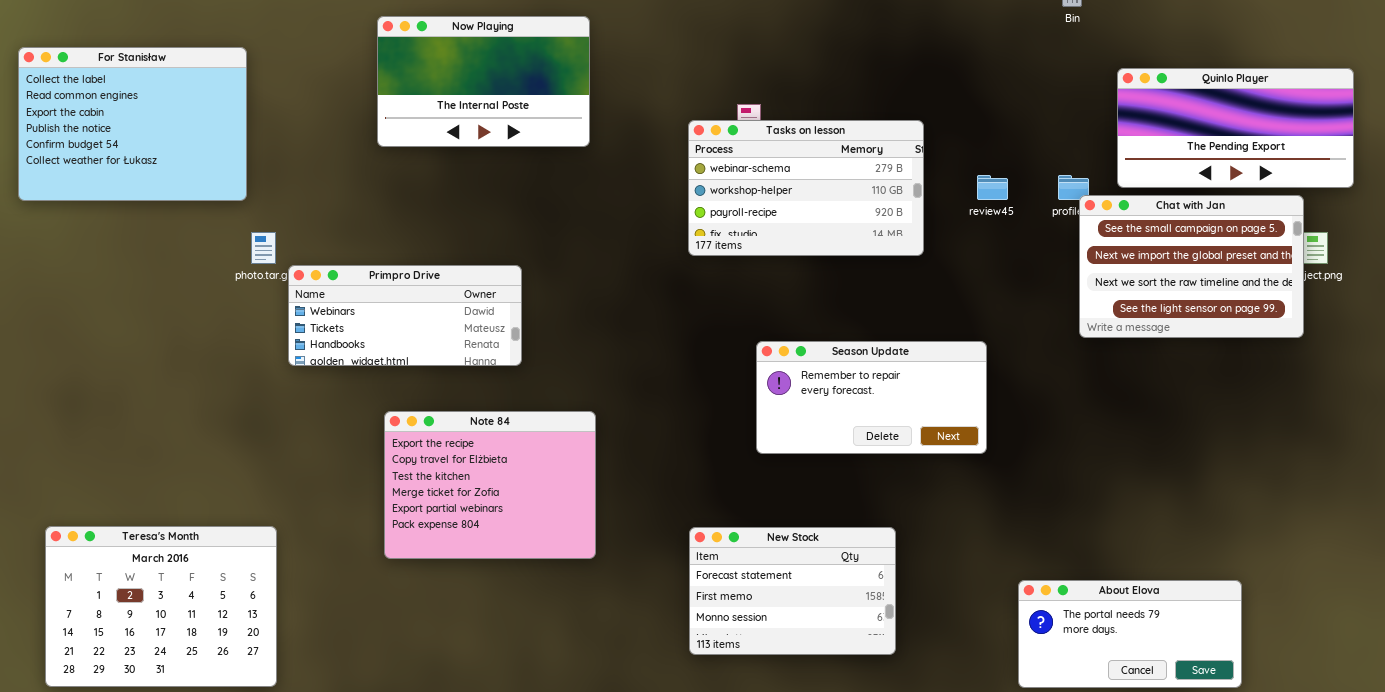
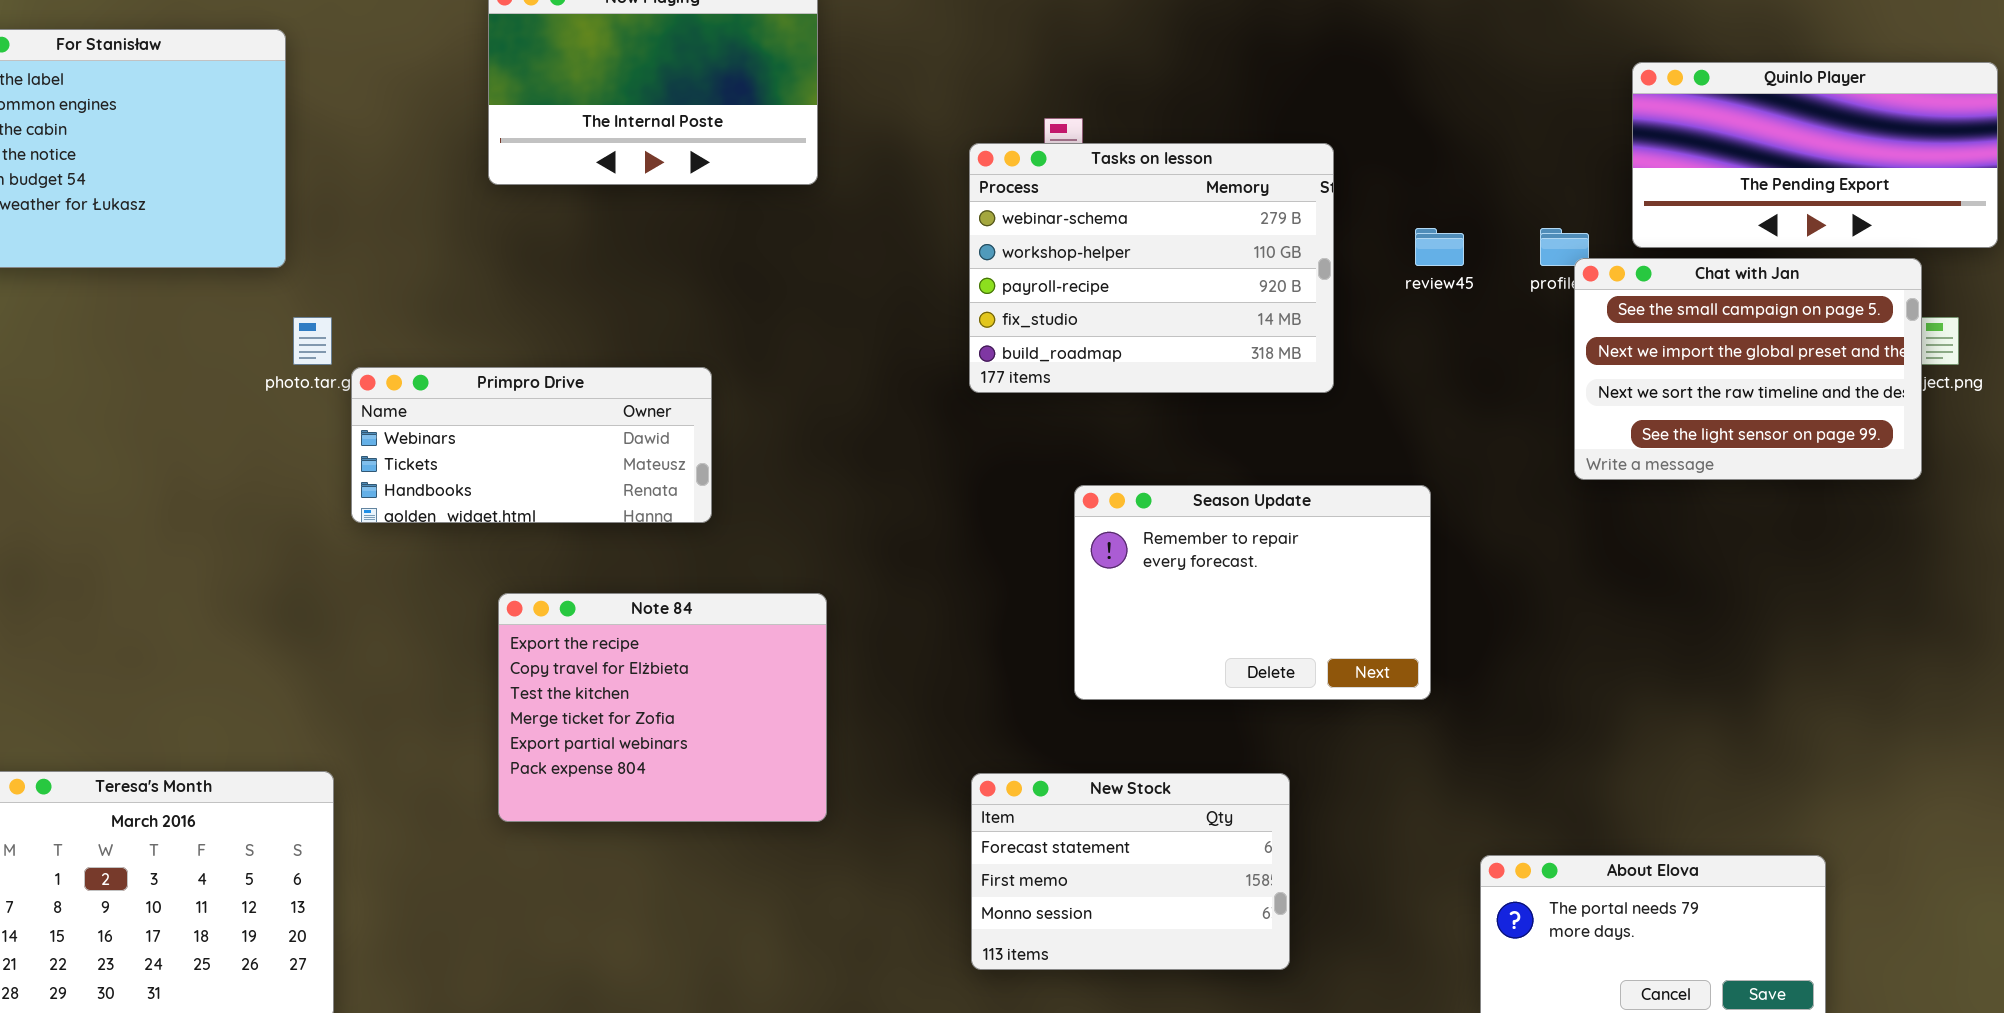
Tasks on lesson: [688,120,924,256] -> [969,143,1334,393], resized
Season Update: [756,341,987,454] -> [1074,485,1431,700], resized

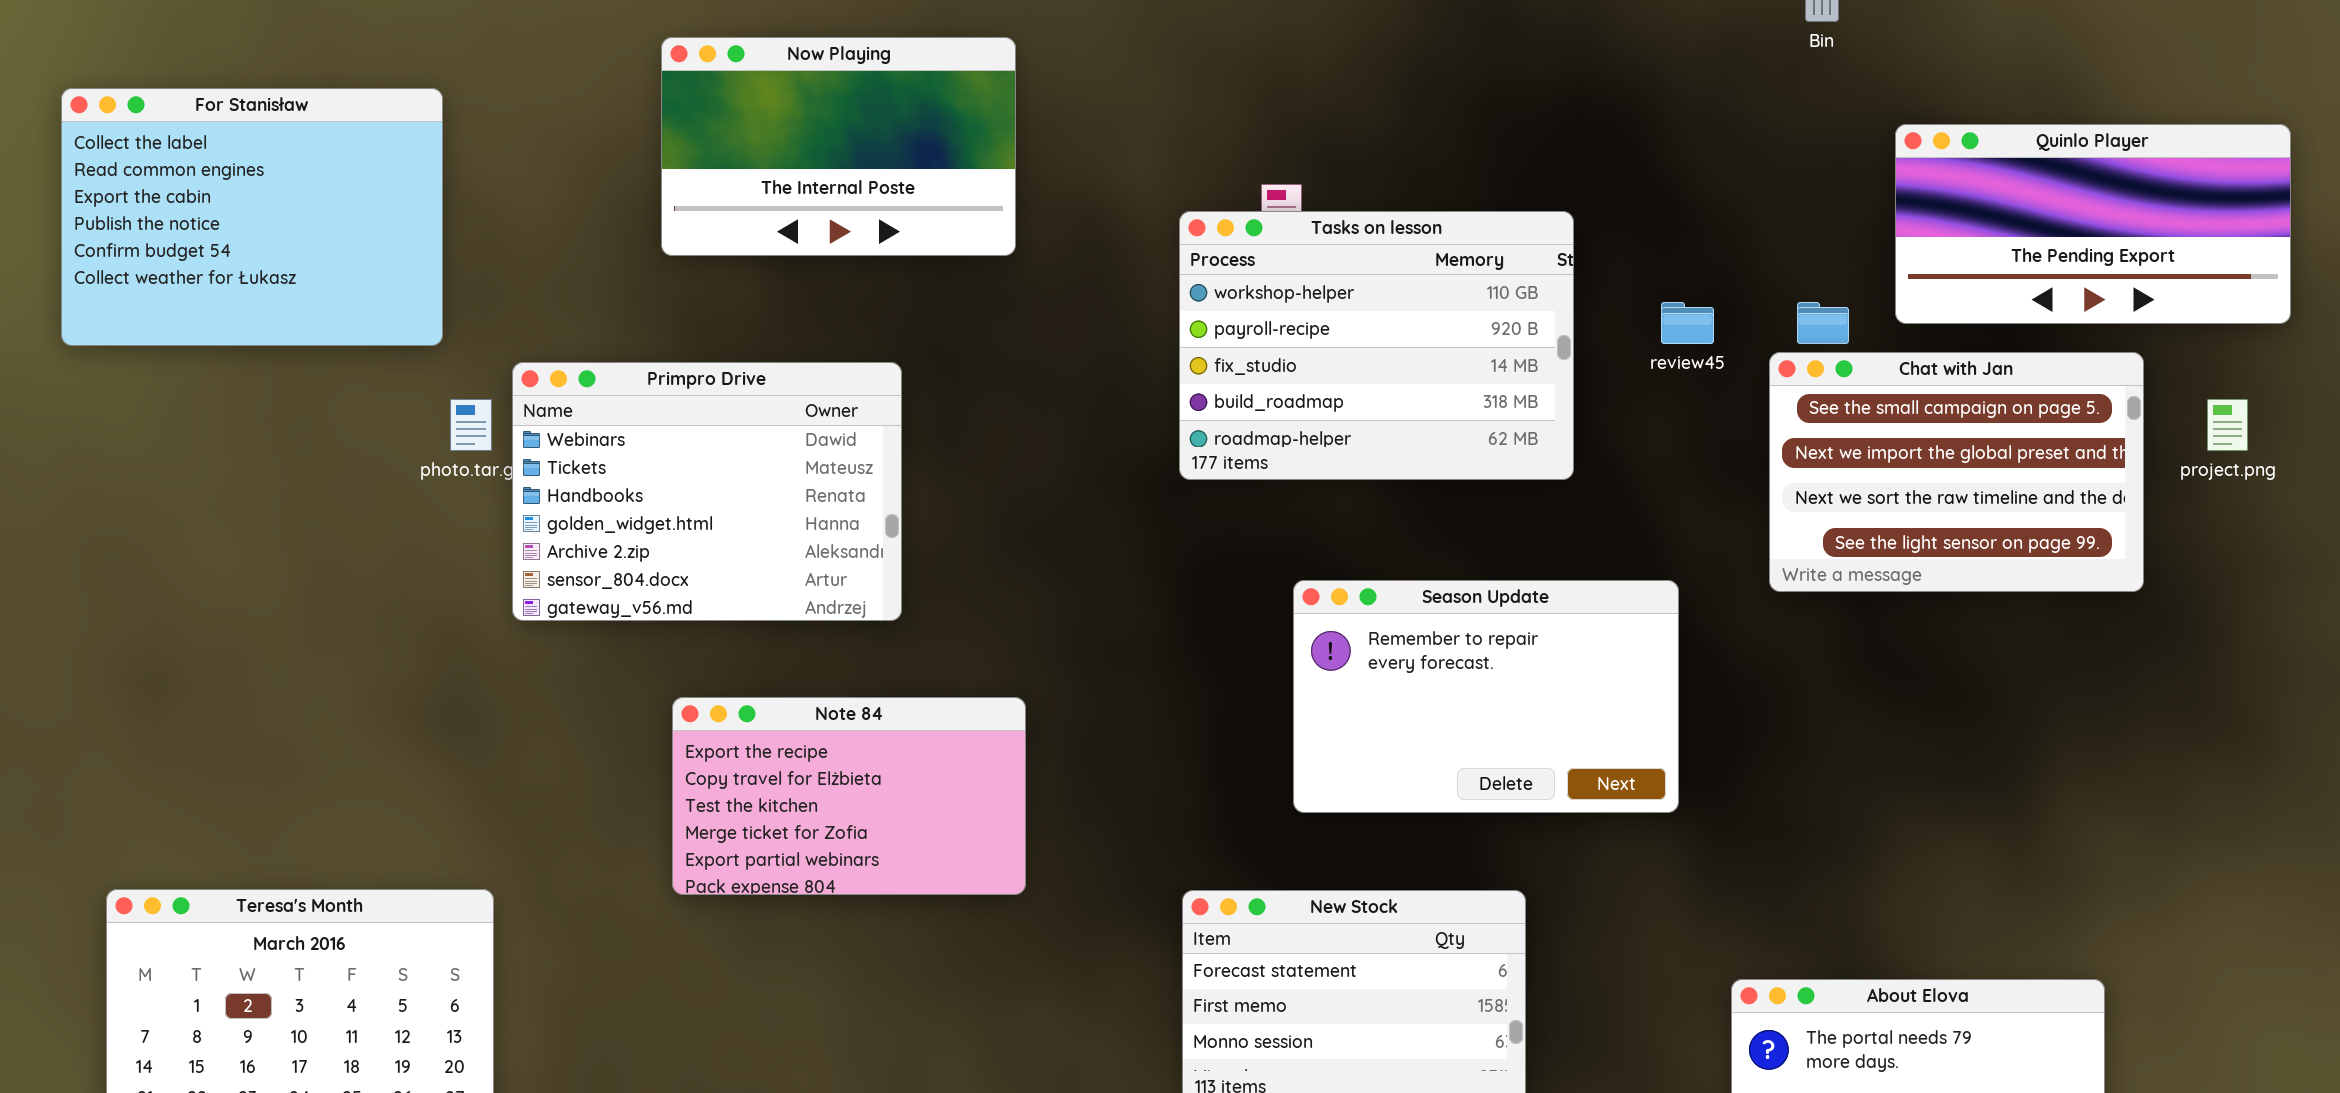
Tasks on lesson: [969,143,1334,393] -> [1179,211,1574,480], scrolled down 1 row
Chat with Jan: [1574,258,1922,480] -> [1769,352,2144,592], moved
Primpro Drive: [351,367,712,523] -> [512,362,902,621], resized
Note 84: [498,593,827,822] -> [672,697,1026,895], resized

